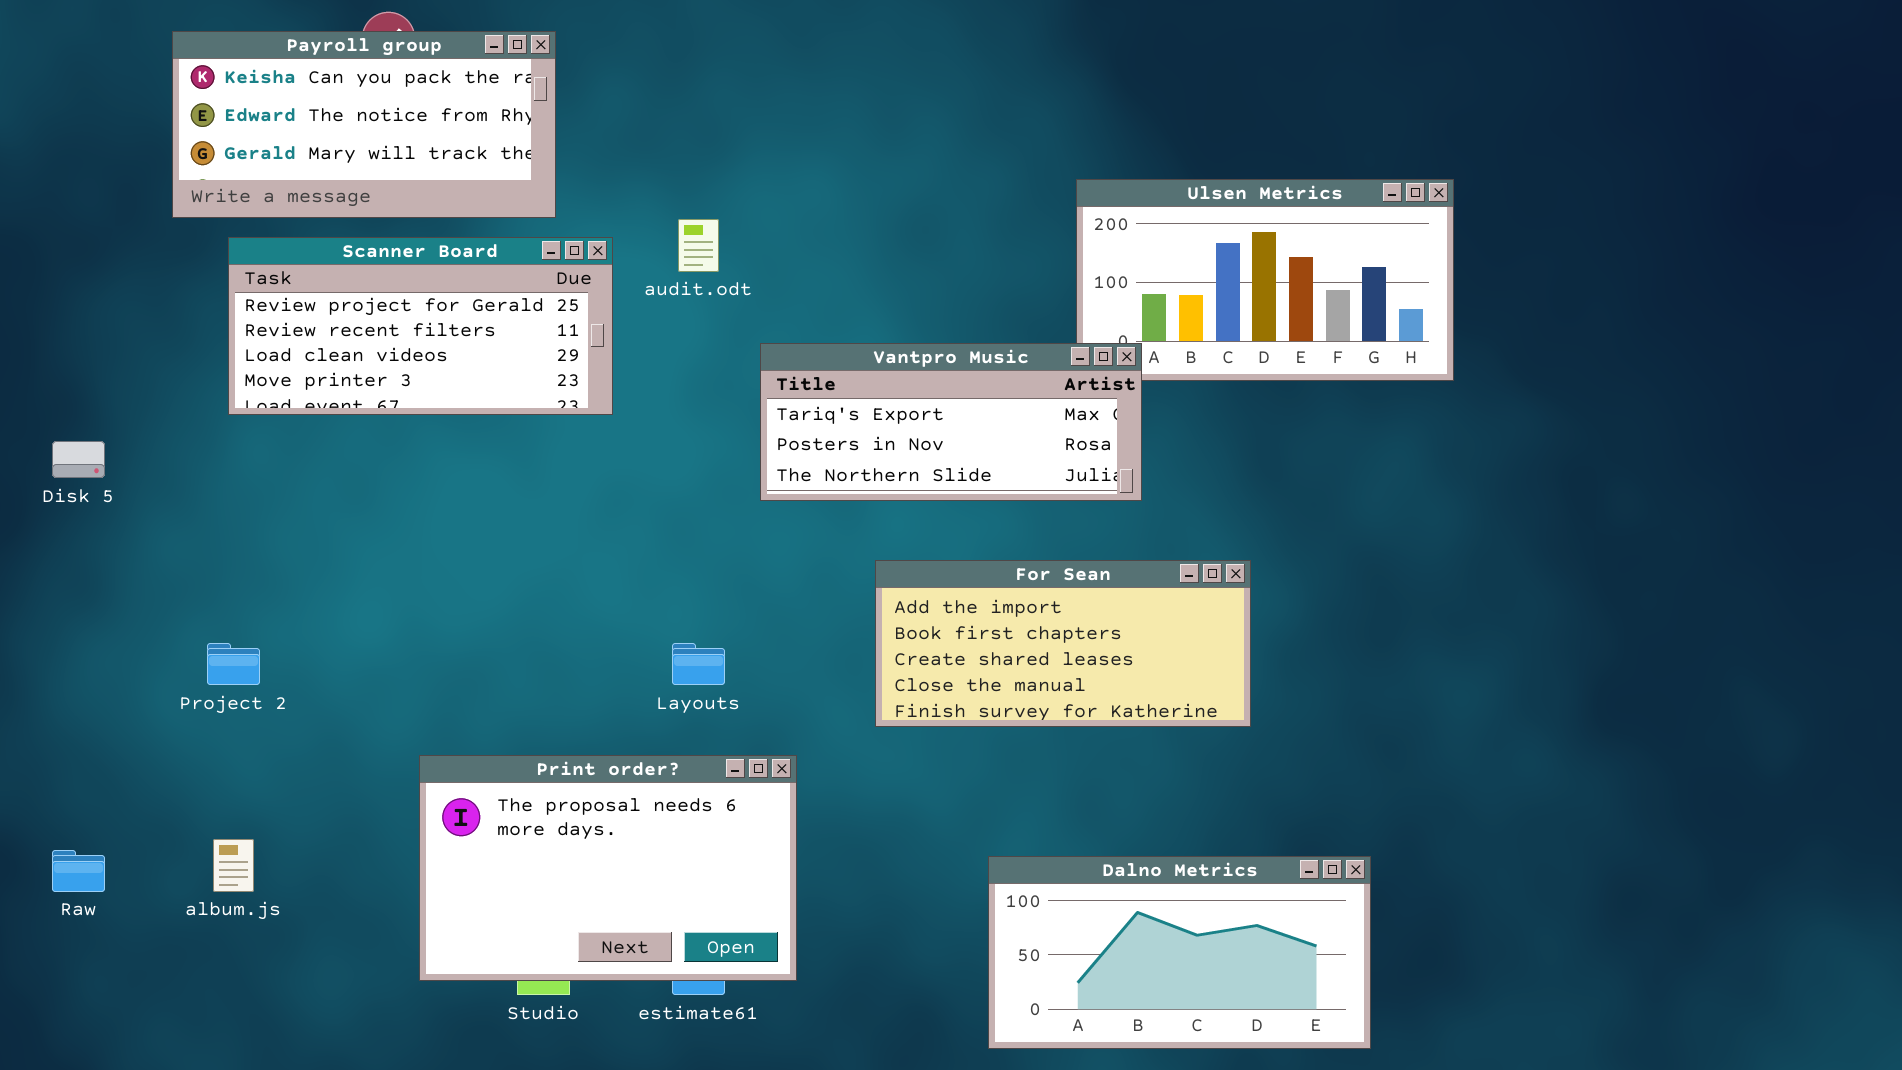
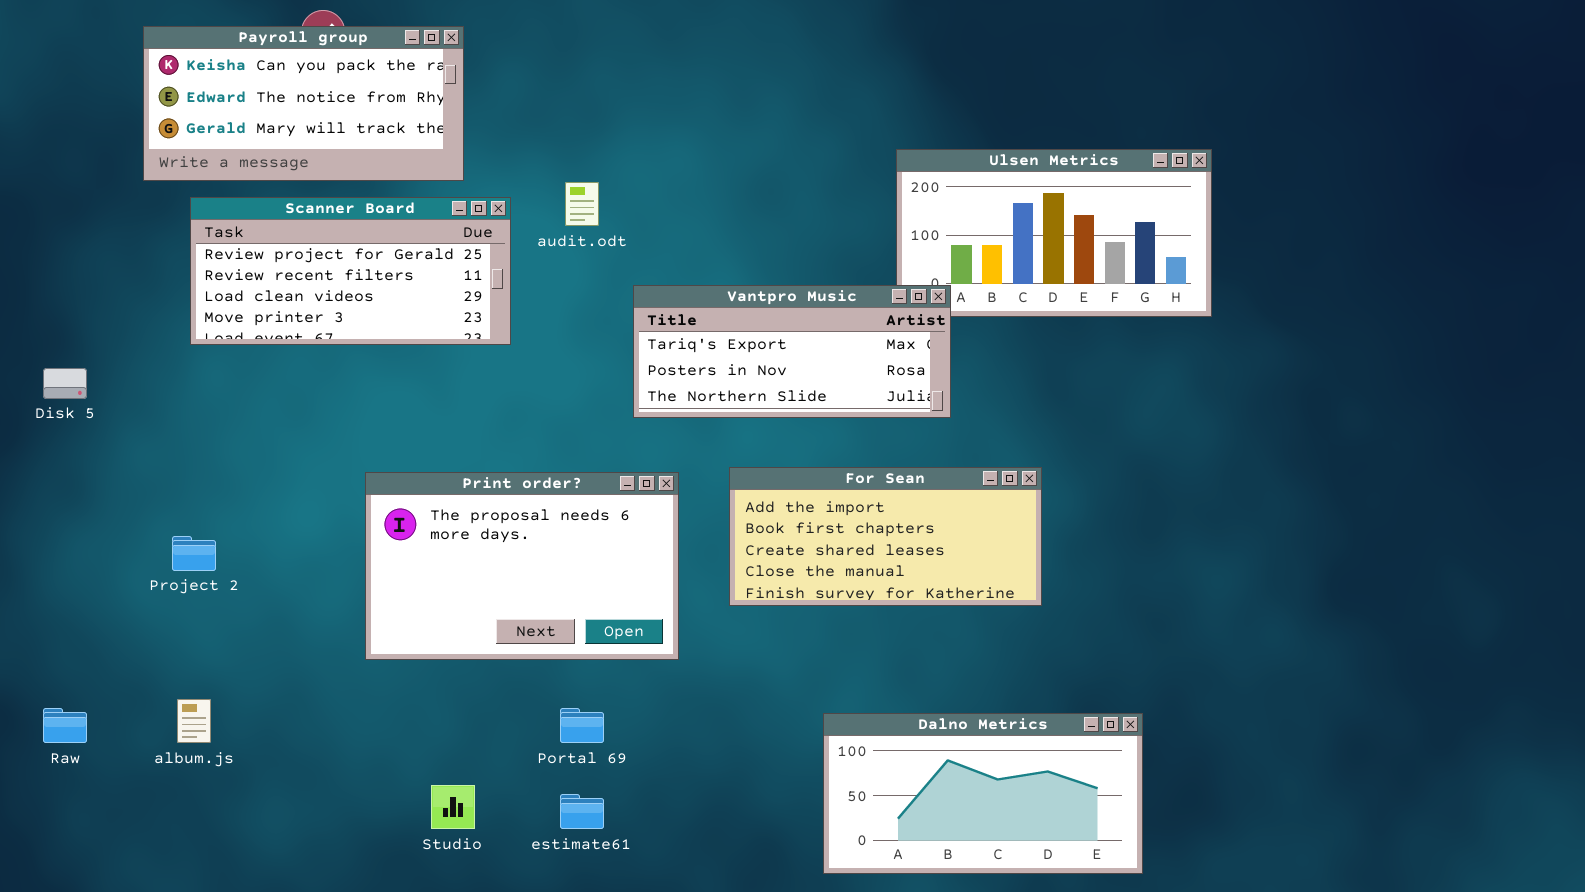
Print order?: [419,755,797,981] -> [365,472,679,660], moved

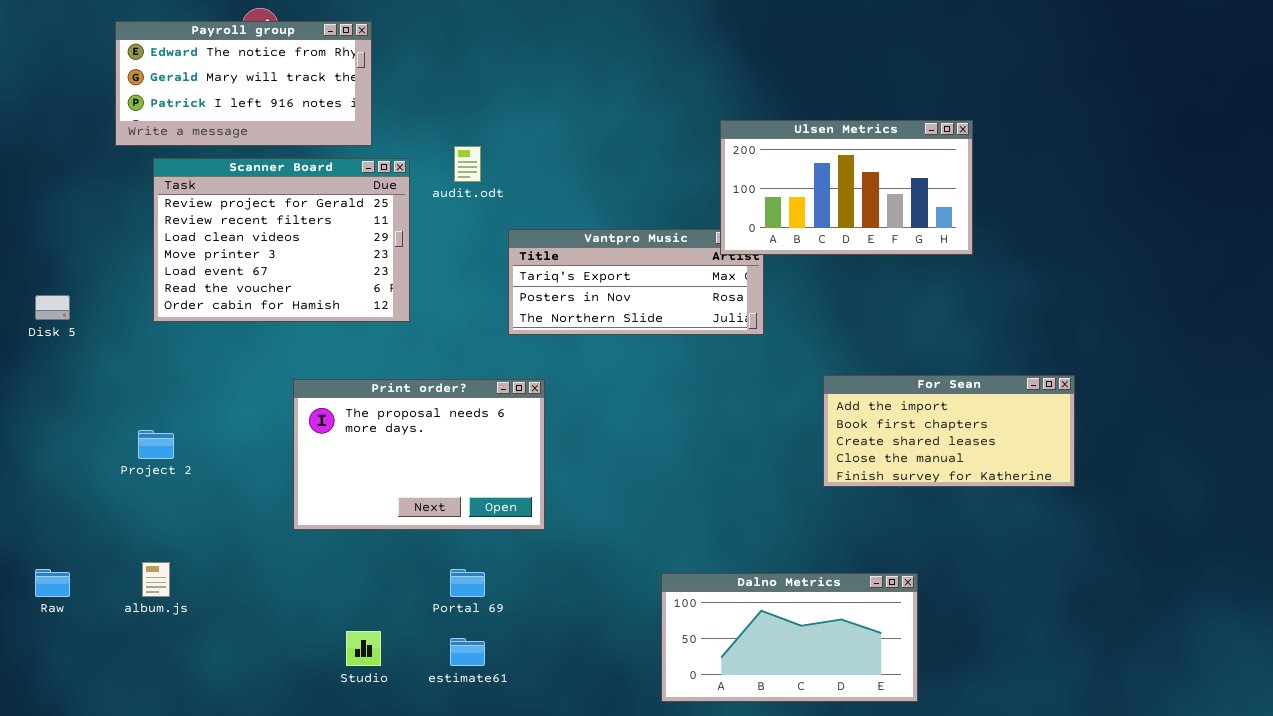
Payroll group: [143,26,464,181] -> [115,21,372,146], scrolled down 1 row
Ulsen Metrics: [896,149,1212,317] -> [720,120,973,255], raised
Scanner Board: [190,197,511,345] -> [153,158,410,322], resized
For Sean: [729,467,1042,606] -> [823,375,1075,487], moved

